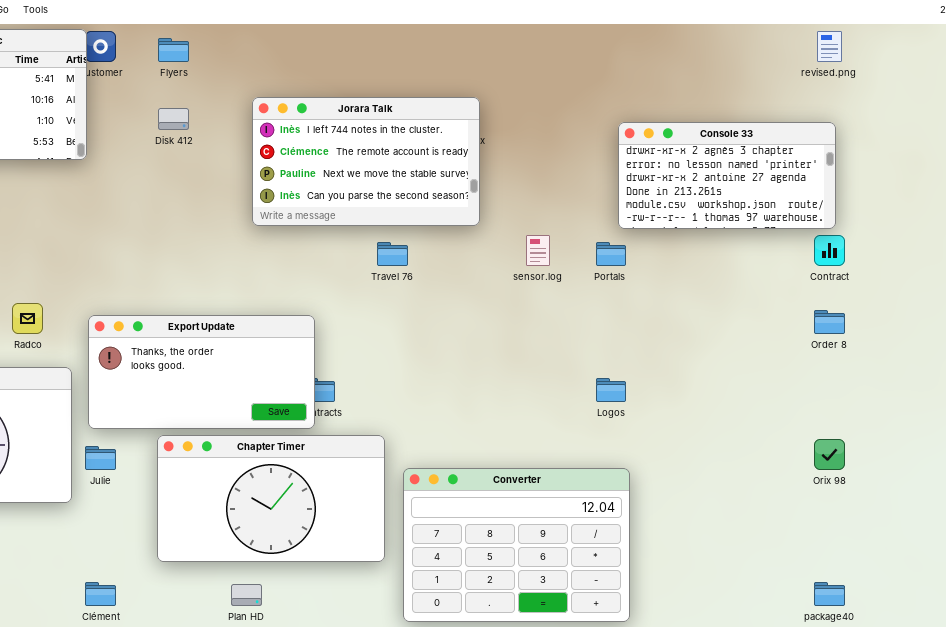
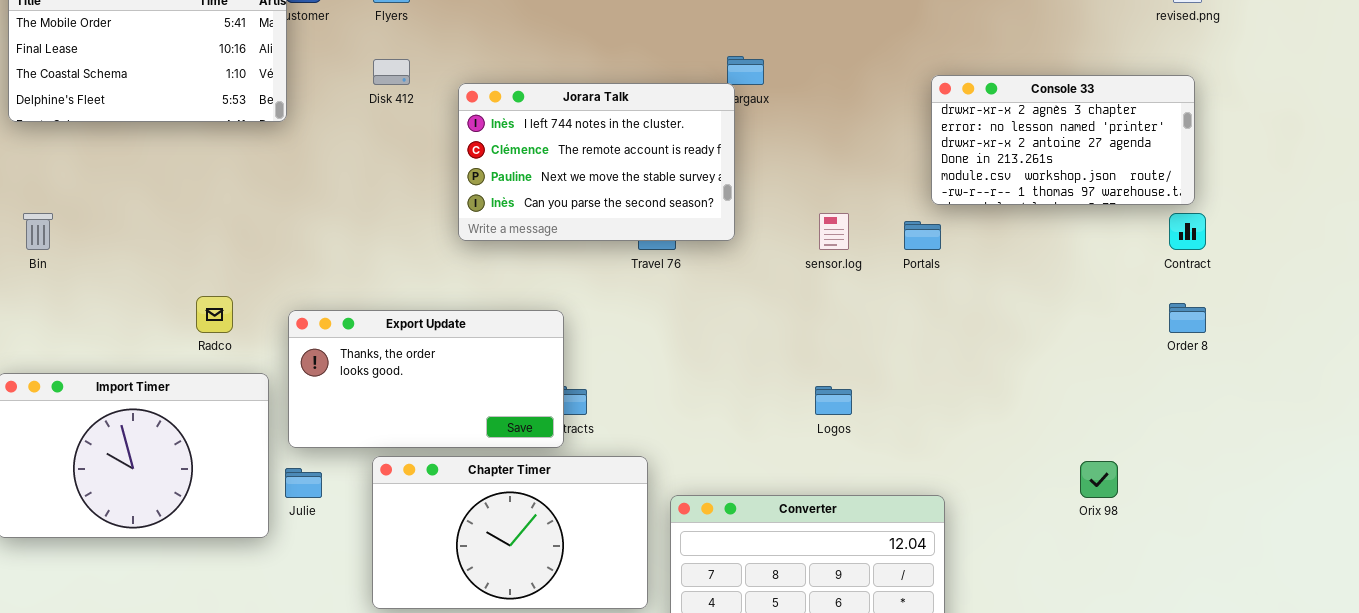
Jorara Talk: [252,97,480,226] -> [458,83,735,241], moved
Logos: [596,378,626,402] -> [815,386,852,415], moved
Orix 98: [814,439,845,470] -> [1080,461,1118,498], moved

